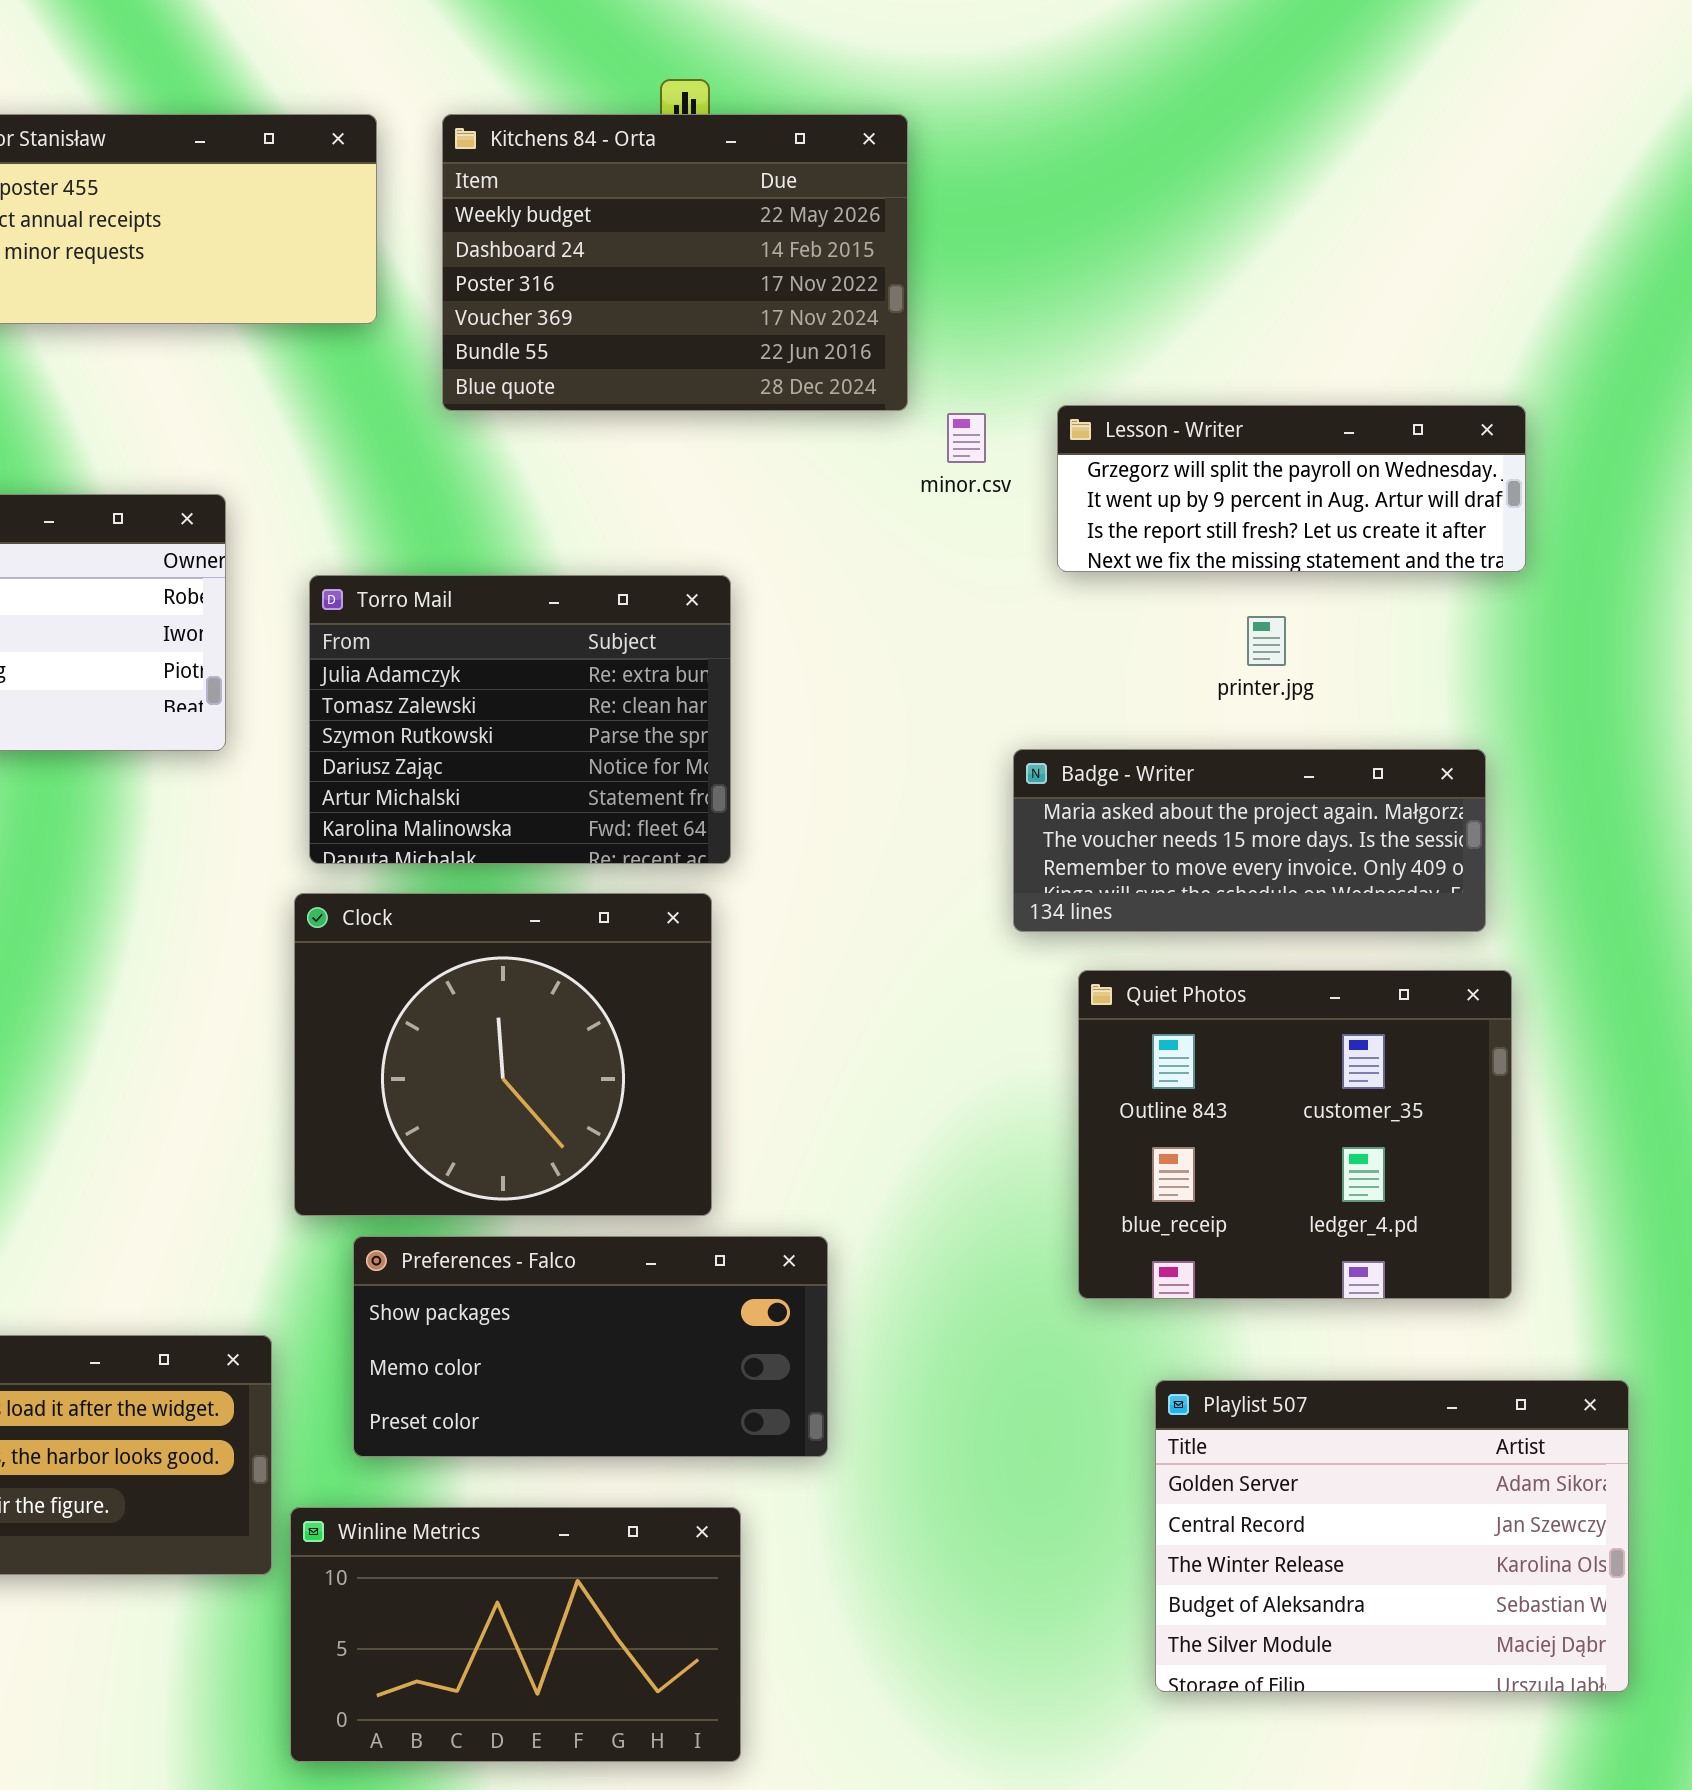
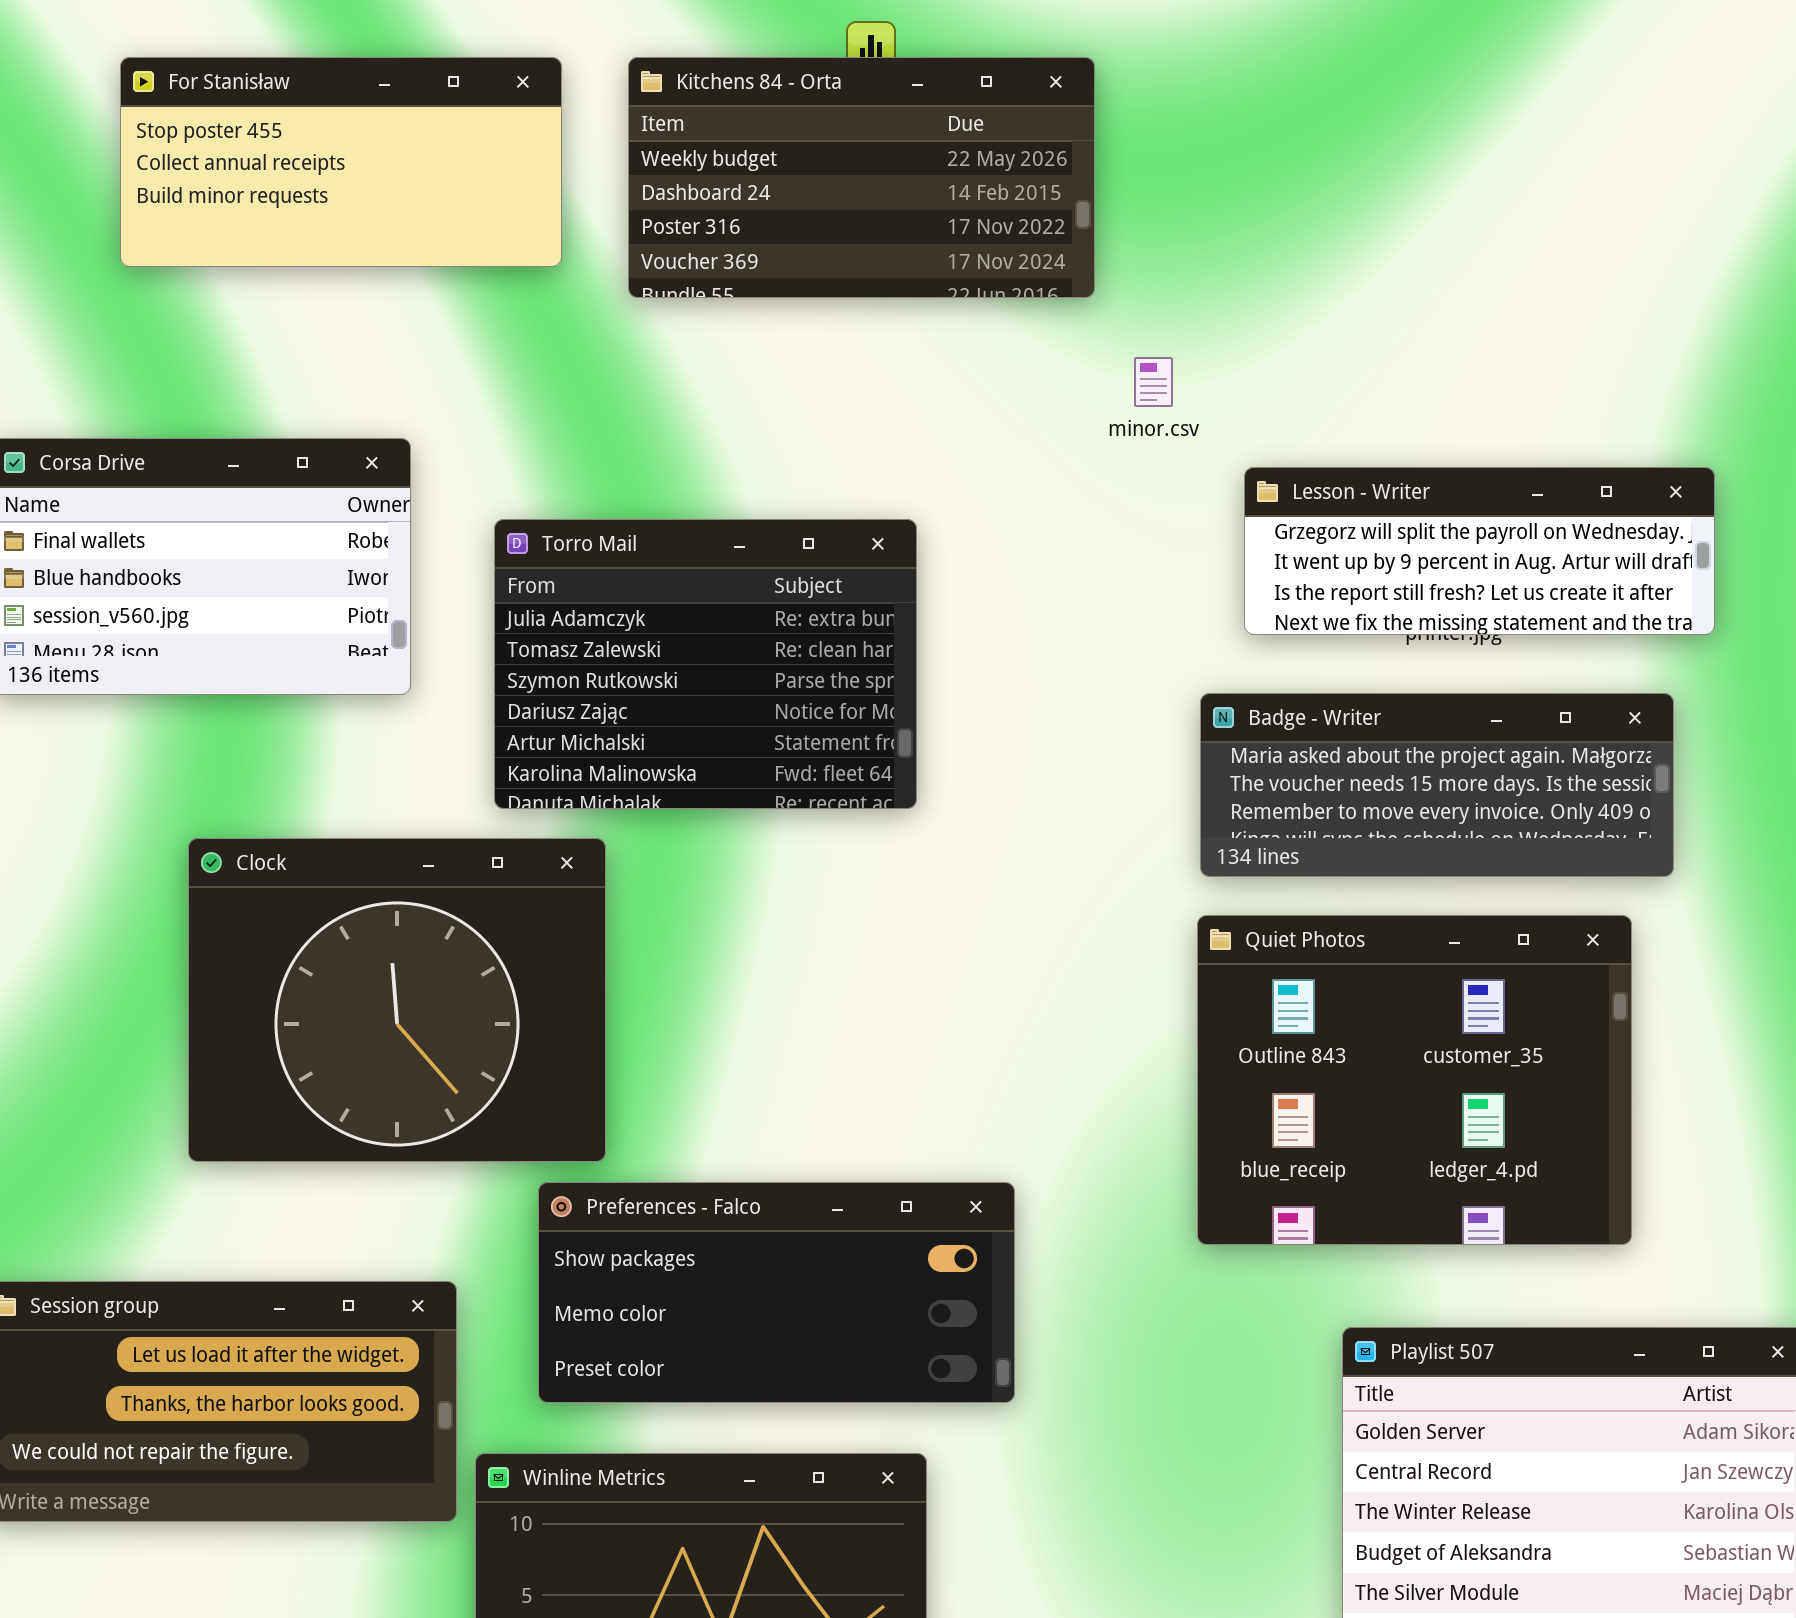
Kitchens 84 - Orta: [442,114,908,411] -> [628,57,1095,298], resized
Lesson - Writer: [1057,405,1526,572] -> [1244,467,1715,635], moved
Clock: [294,893,712,1216] -> [188,838,606,1162], moved
Quiet Photos: [1078,970,1512,1299] -> [1197,915,1632,1245], moved

